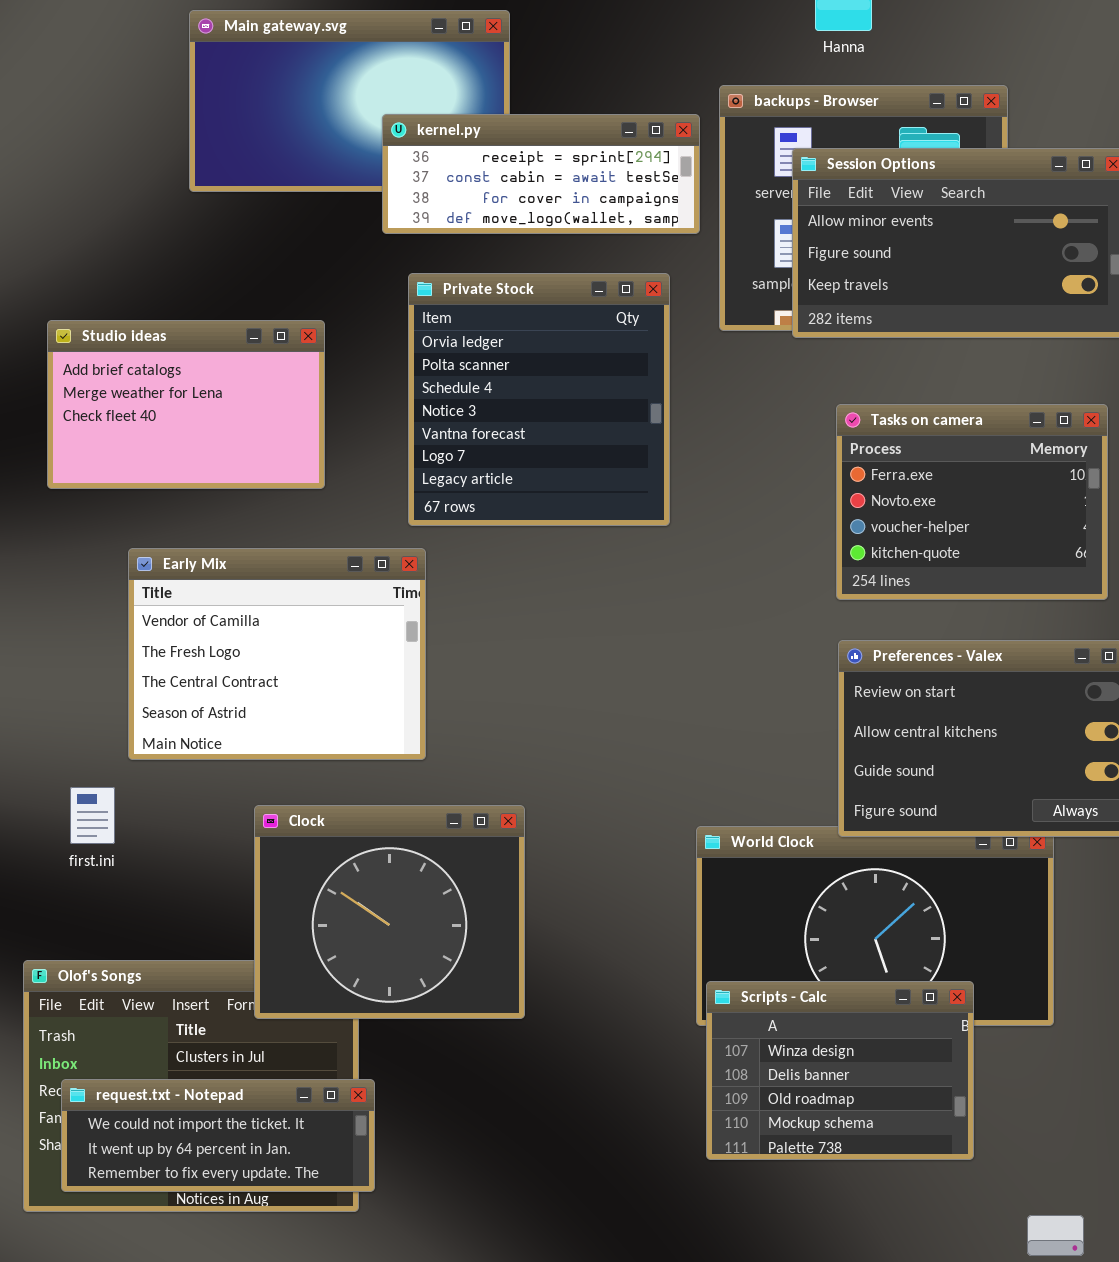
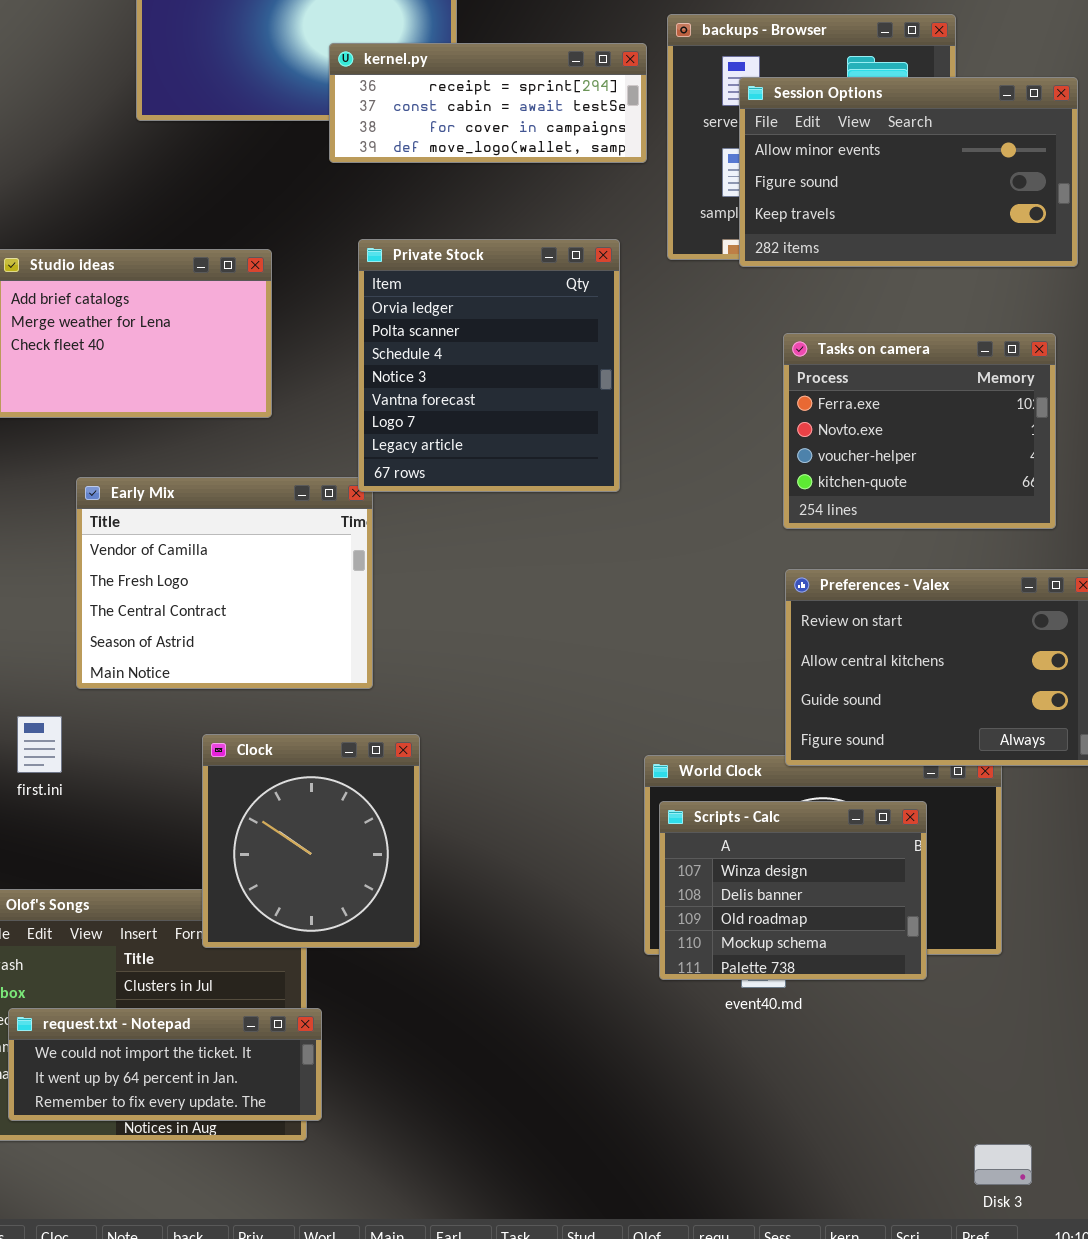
Private Stock: [408,273,670,526] -> [358,239,620,492], moved
Clock: [254,805,525,1019] -> [202,734,420,948], resized
Scripts - Calc: [706,981,974,1160] -> [659,801,927,980], moved

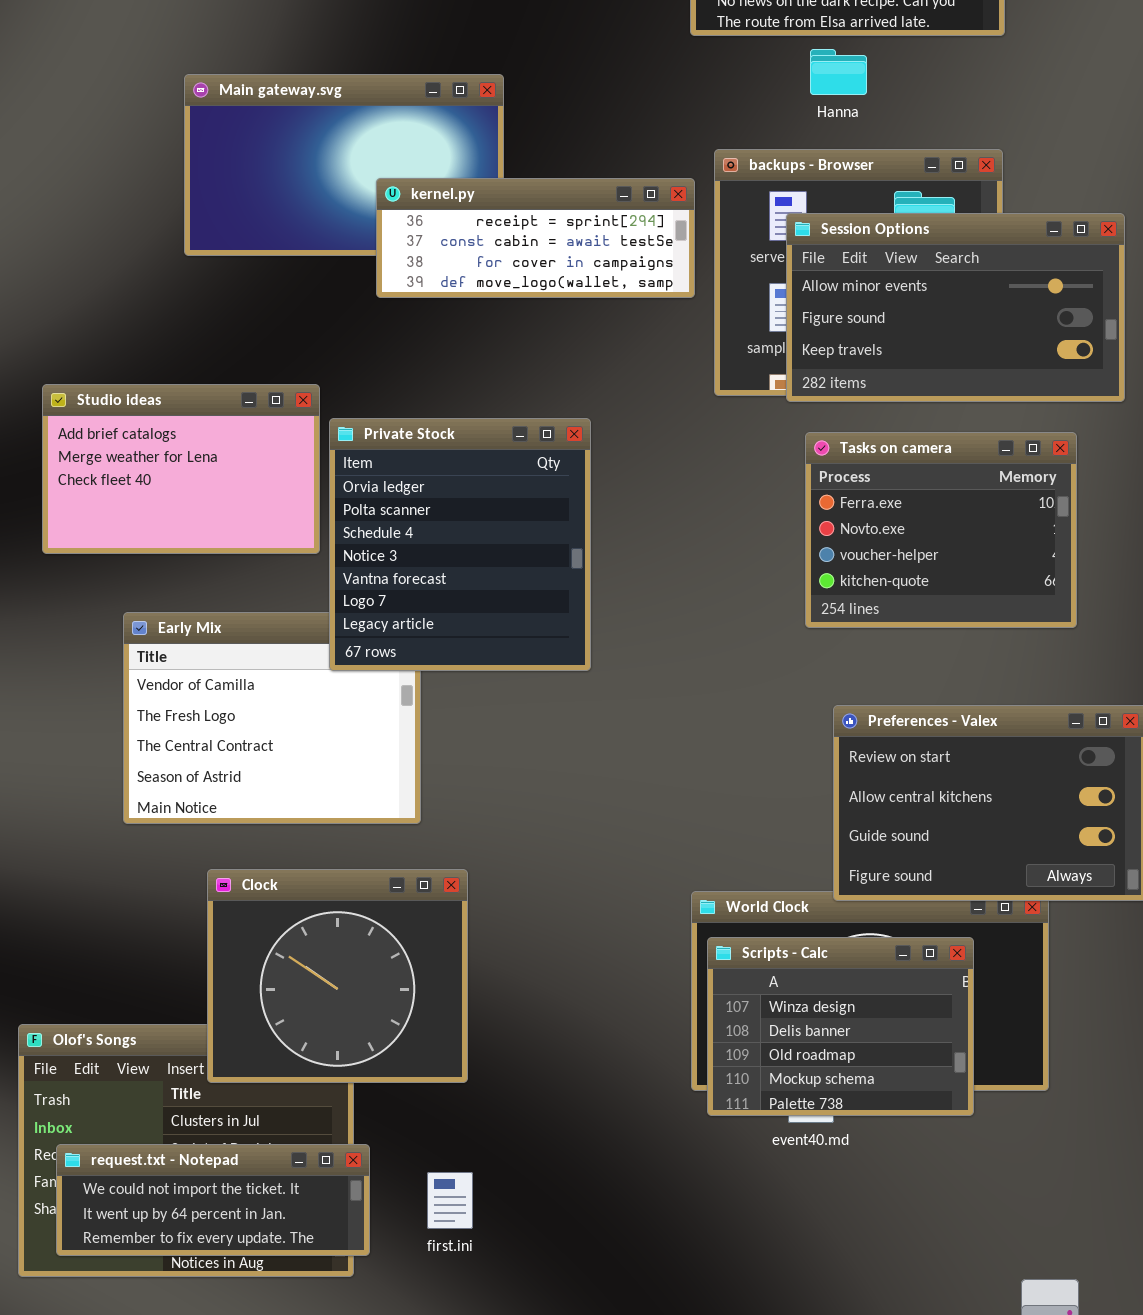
Private Stock: [358,239,620,492] -> [329,418,591,671], moved
Tasks on camera: [783,333,1056,529] -> [805,432,1077,628], moved
first.ini: [17,716,62,773] -> [427,1172,473,1229], moved
Clock: [202,734,420,948] -> [207,869,468,1083], resized

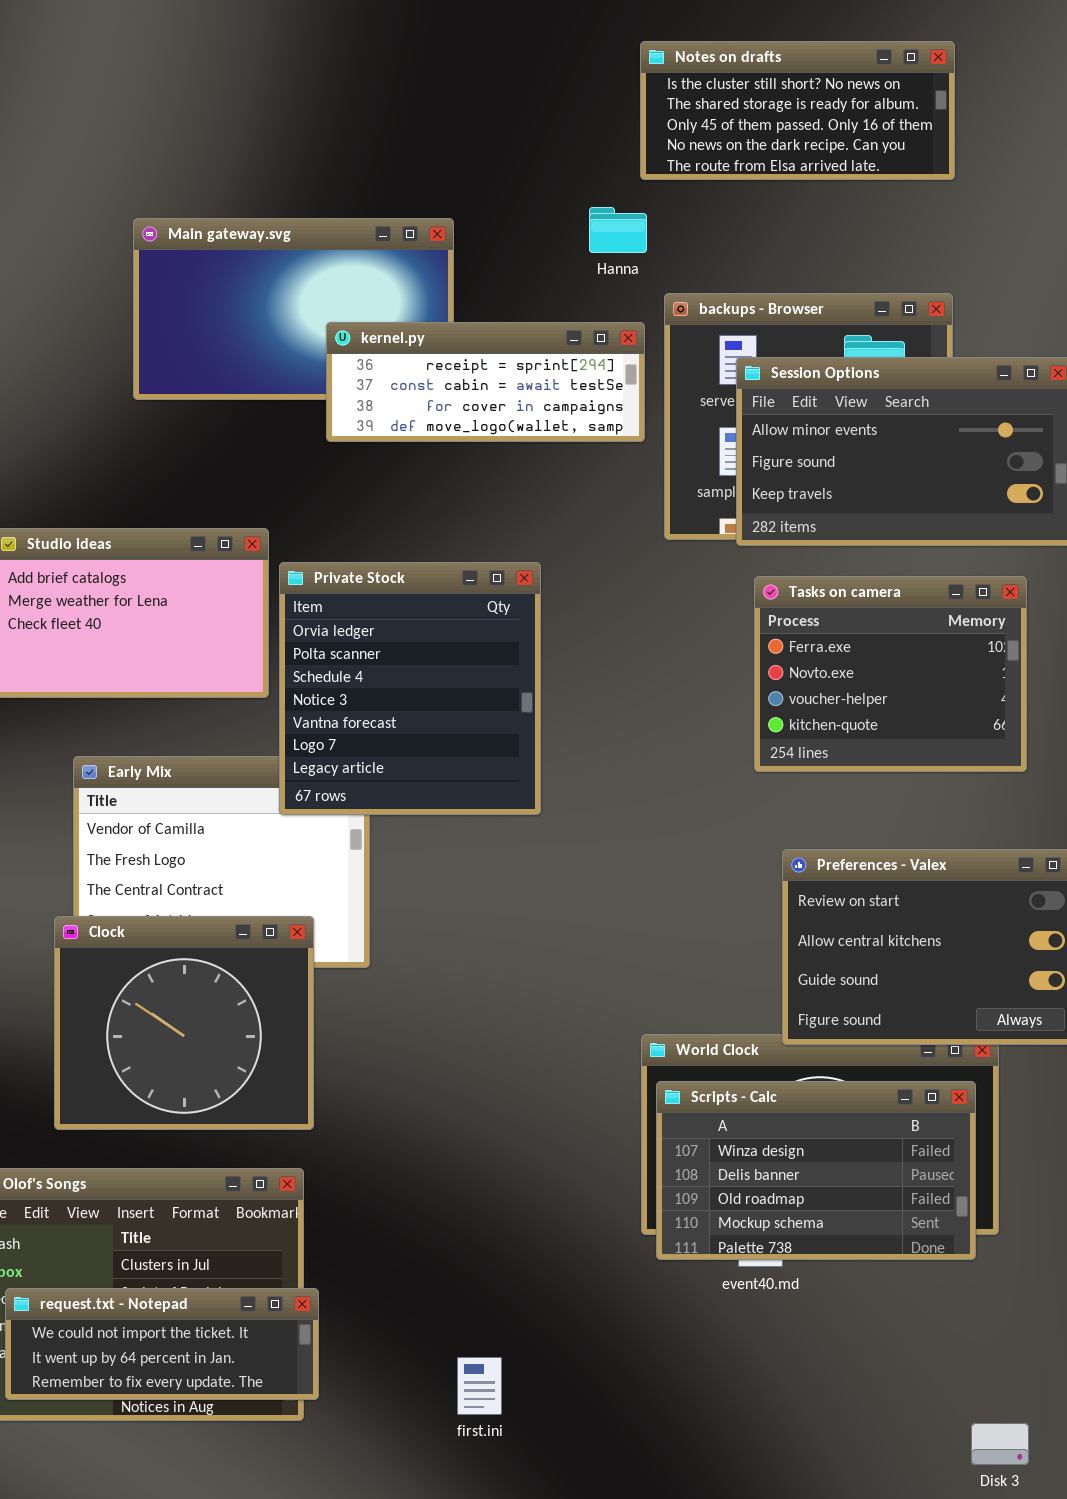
Hanna: [810,49,867,95] -> [589,207,647,253], moved
Clock: [207,869,468,1083] -> [54,916,314,1130], moved
Scripts - Calc: [707,937,974,1116] -> [656,1081,976,1260], resized
first.ini: [427,1172,473,1229] -> [457,1357,502,1415], moved

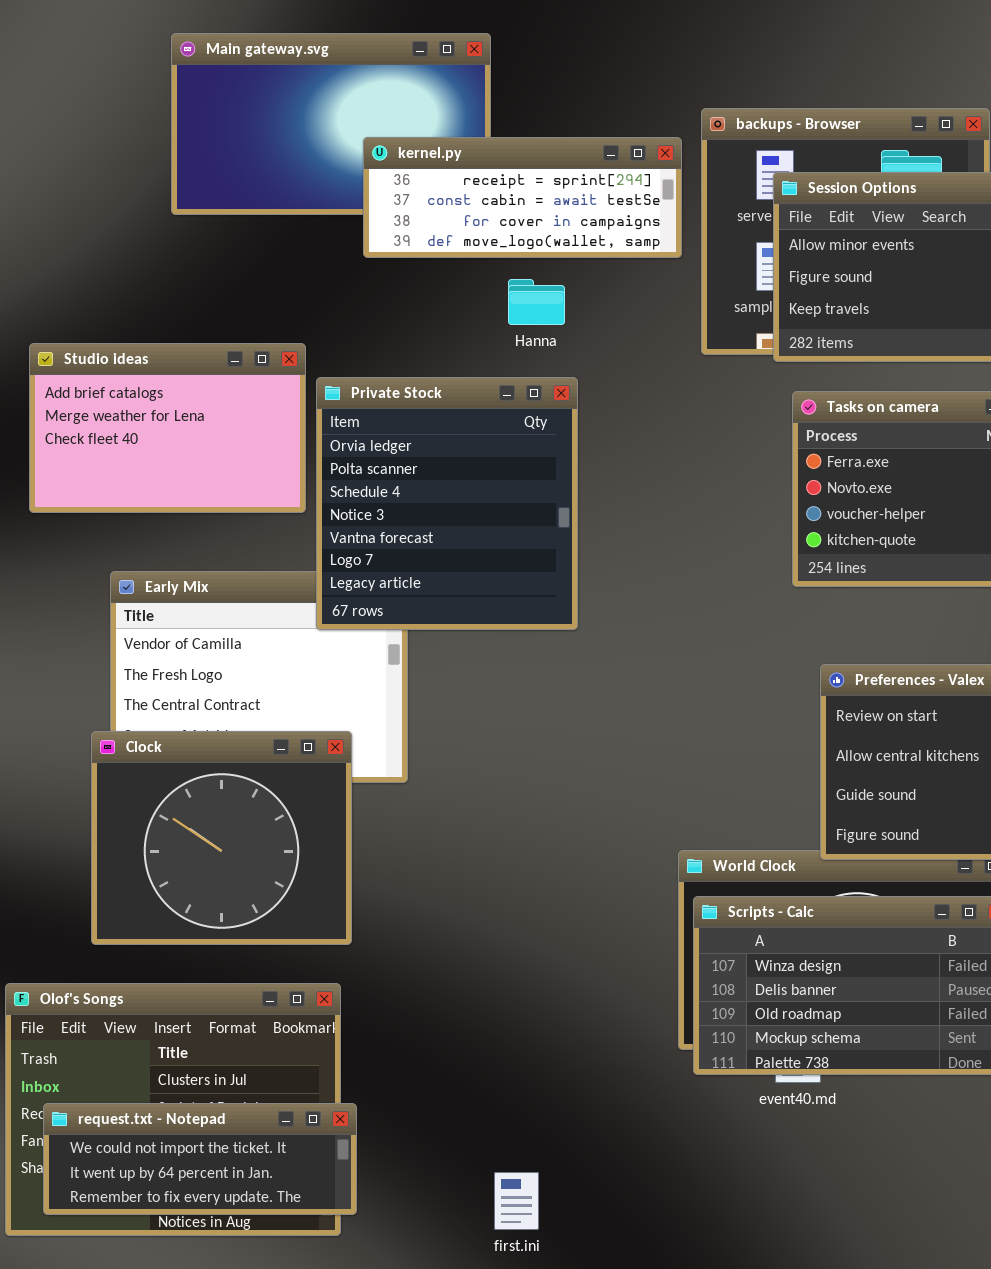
Hanna: [589,207,647,253] -> [508,279,565,325], moved

